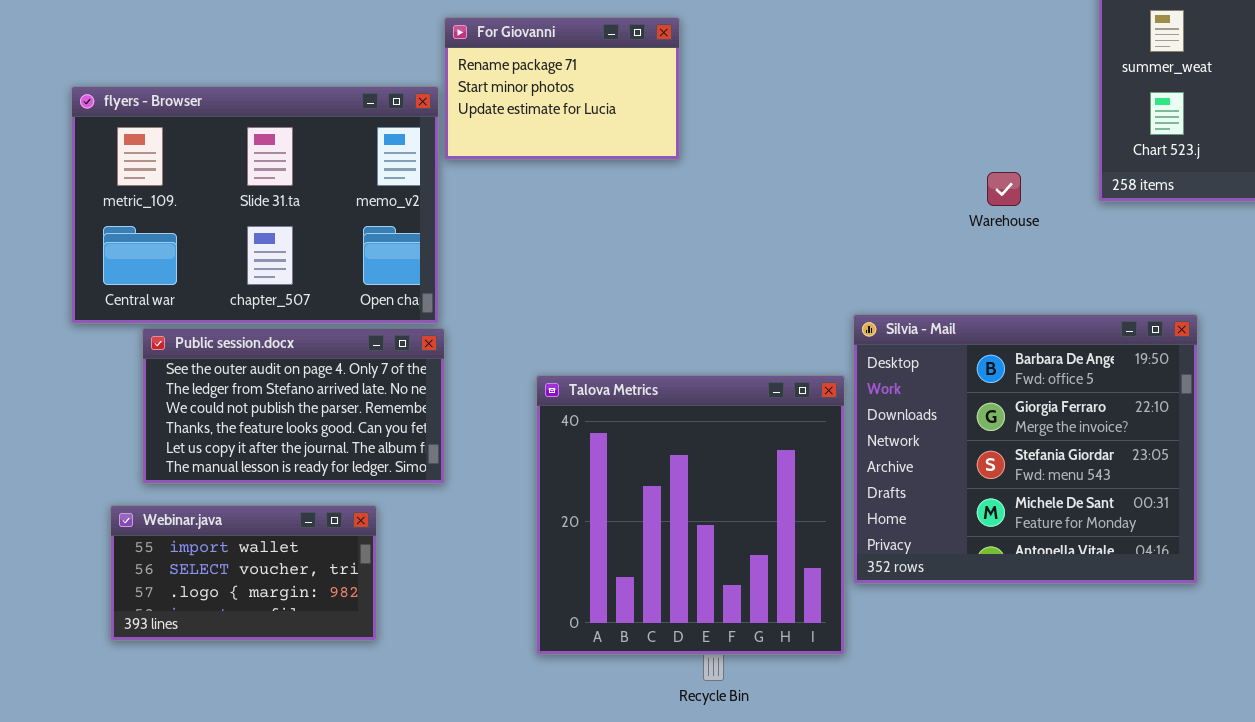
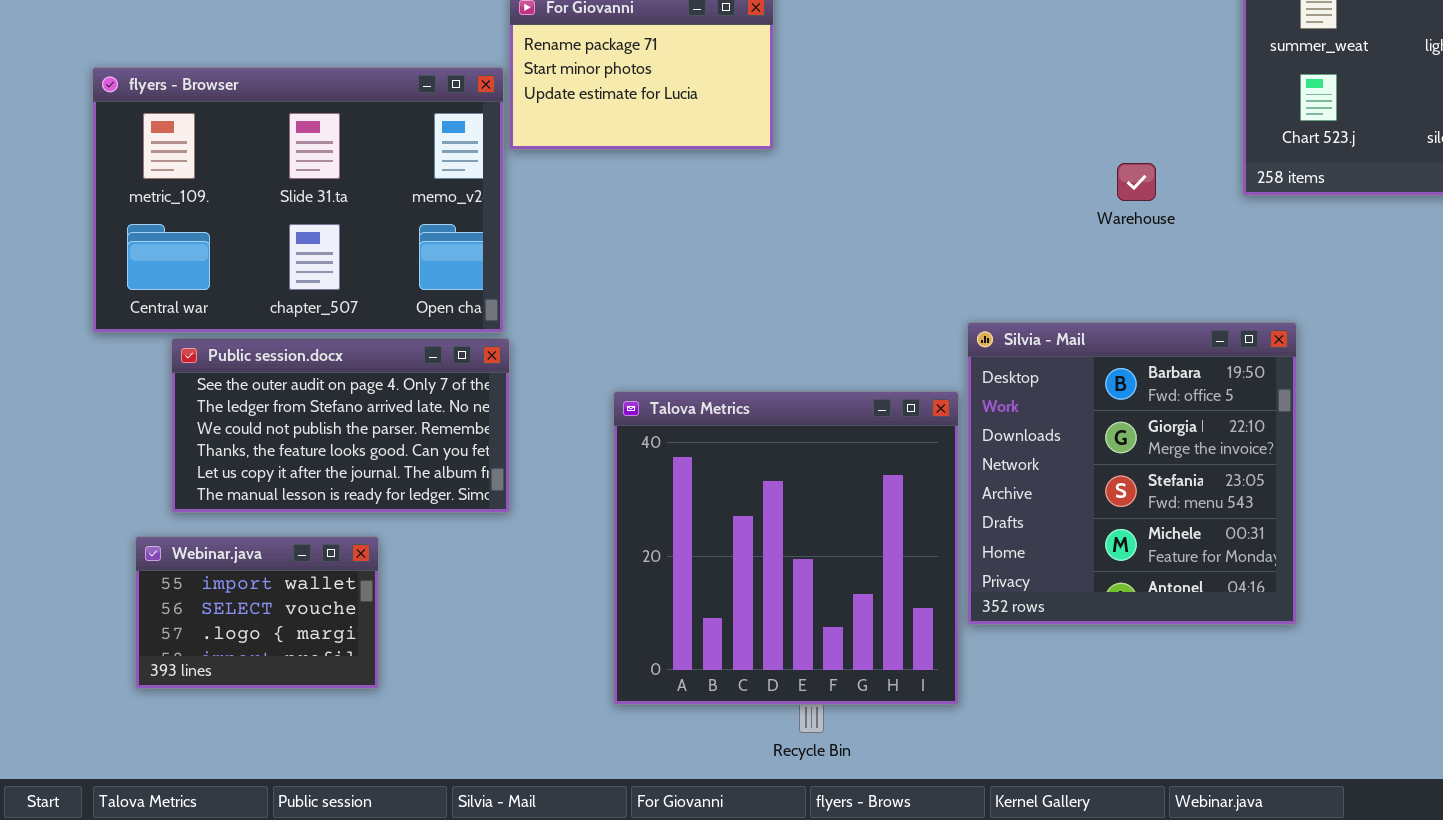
Silvia - Mail: [853,314,1198,584] -> [967,322,1297,625], resized
Webinar.java: [110,505,377,641] -> [135,536,379,689], resized

